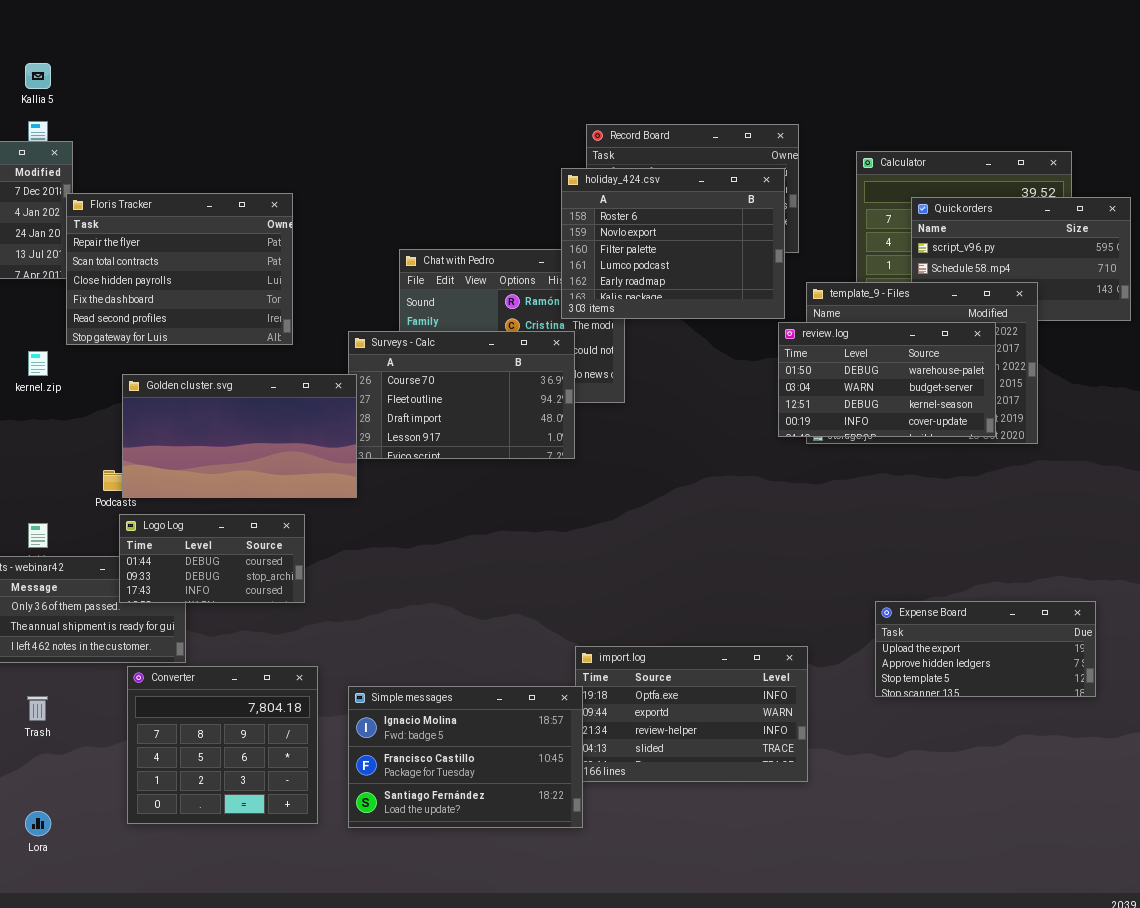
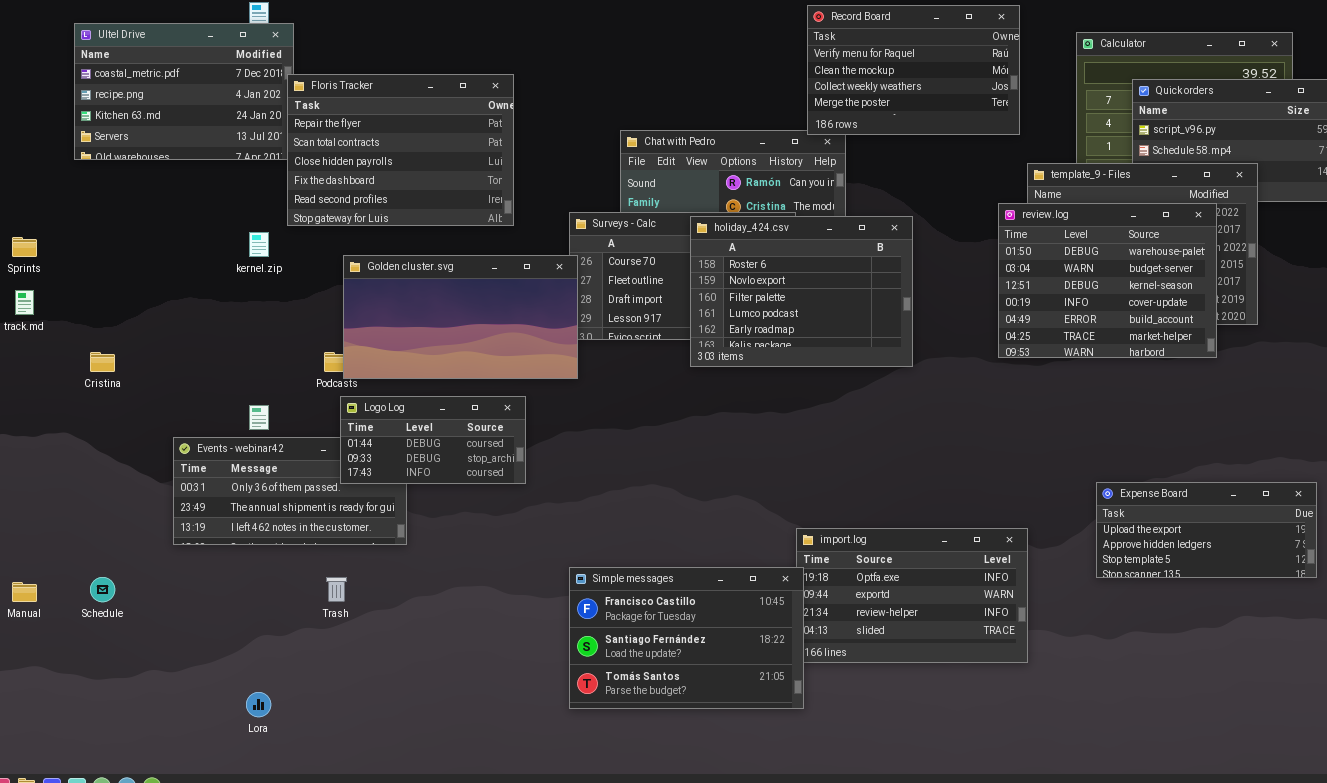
holiday_424.csv: [561,168,785,319] -> [690,216,913,367], moved
review.log: [778,322,996,437] -> [998,203,1217,358], resized
Converter: [127,666,318,824] -> none, closed
Simple messages: [348,686,583,828] -> [569,567,804,709], scrolled down 1 row
Trash: [27,696,48,721] -> [326,577,347,602], moved

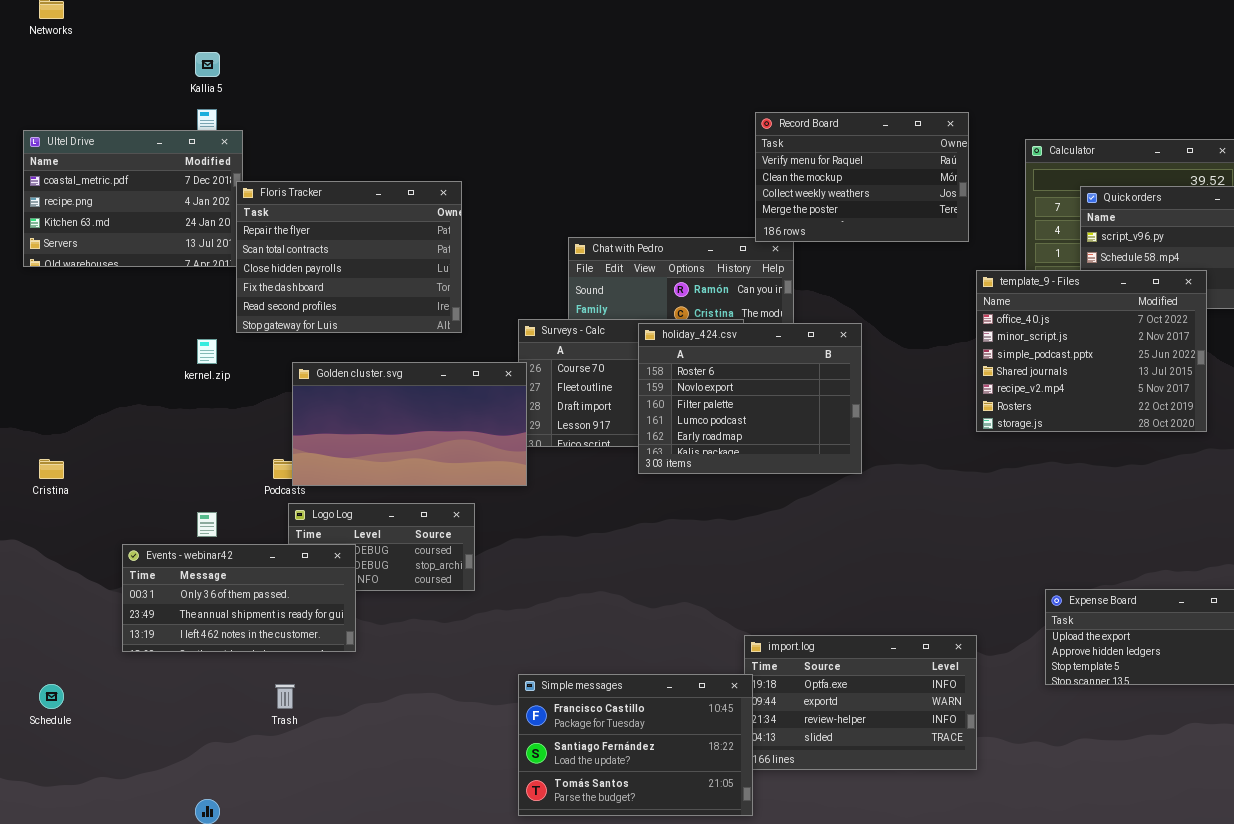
review.log: [998,203,1217,358] -> none, closed
Events - webinar42: [173,437,407,545] -> [122,544,356,652], raised

